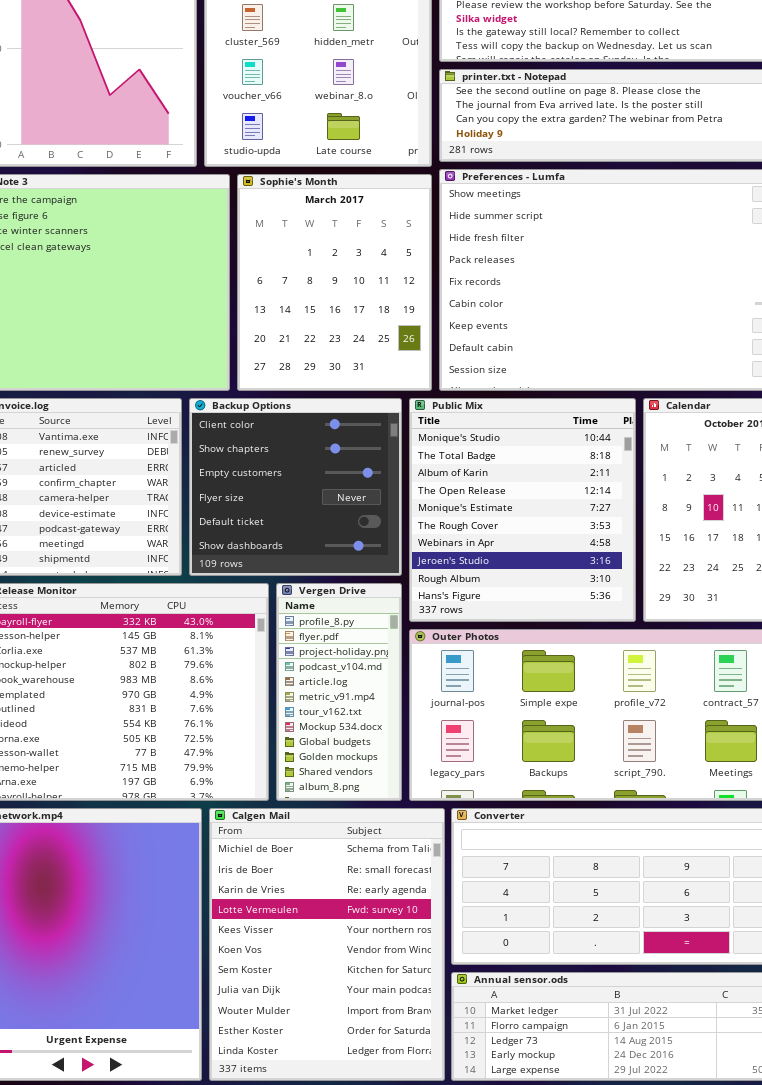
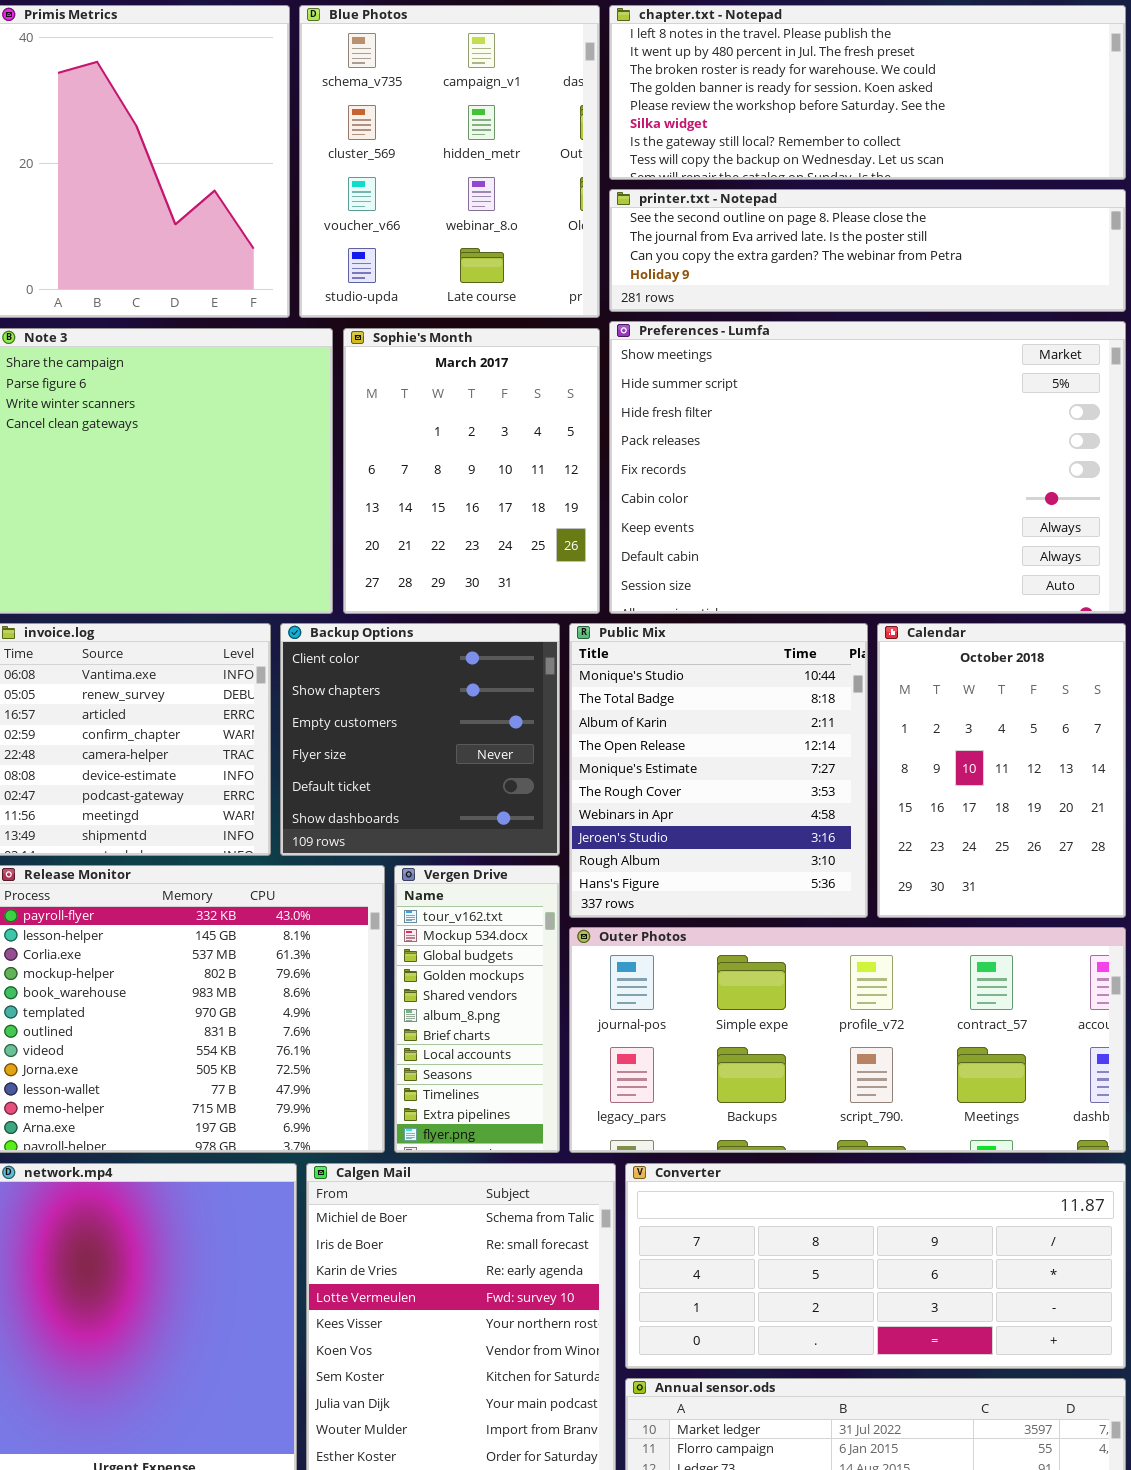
Vergen Drive: [276,583,402,801] -> [394,865,560,1153], scrolled down 6 rows

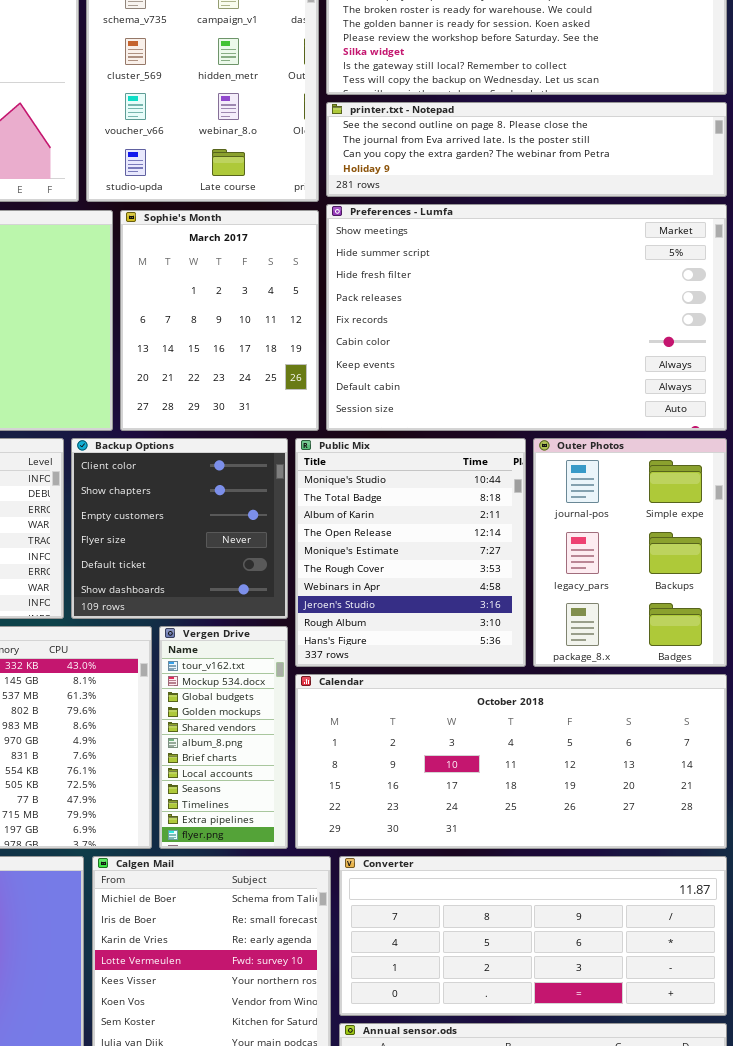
Calendar: [877,623,1126,918] -> [295,674,727,849], moved, resized
Outer Photos: [569,927,1126,1153] -> [533,438,727,667], moved, resized

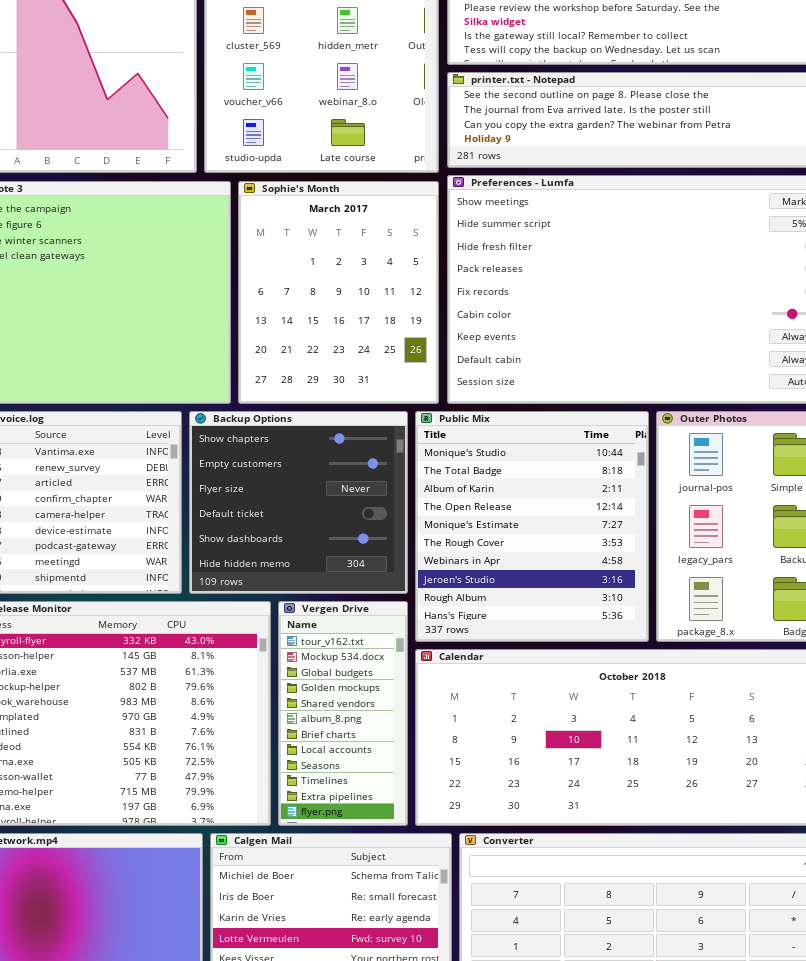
Backup Options: [71,438,288,619] -> [189,411,408,594], scrolled down 1 row

